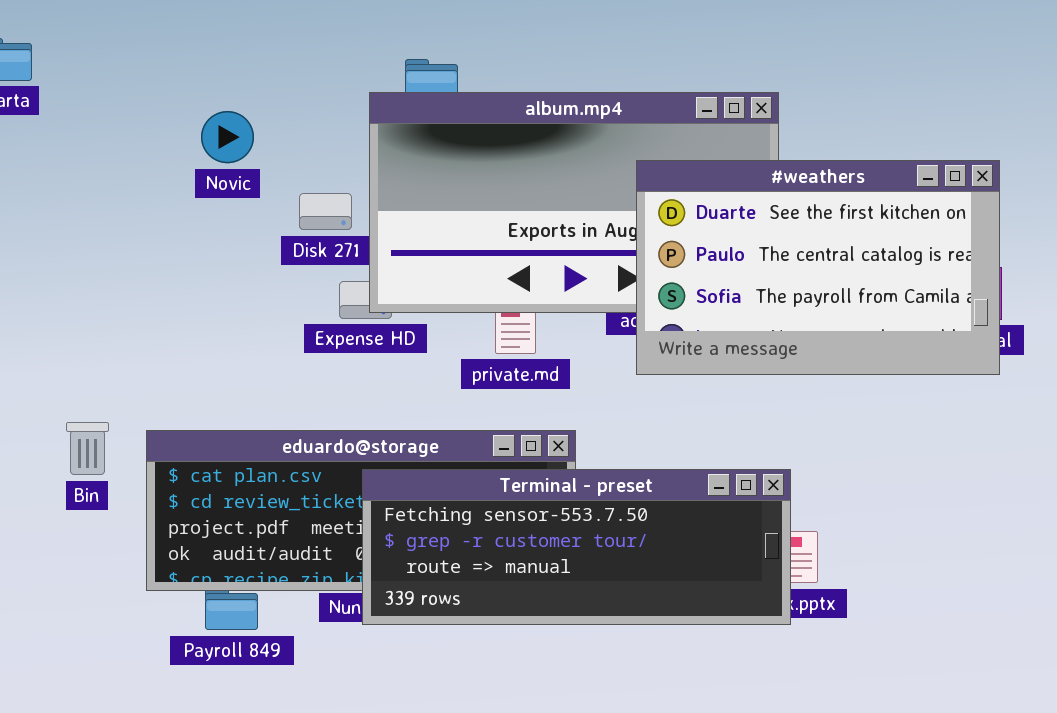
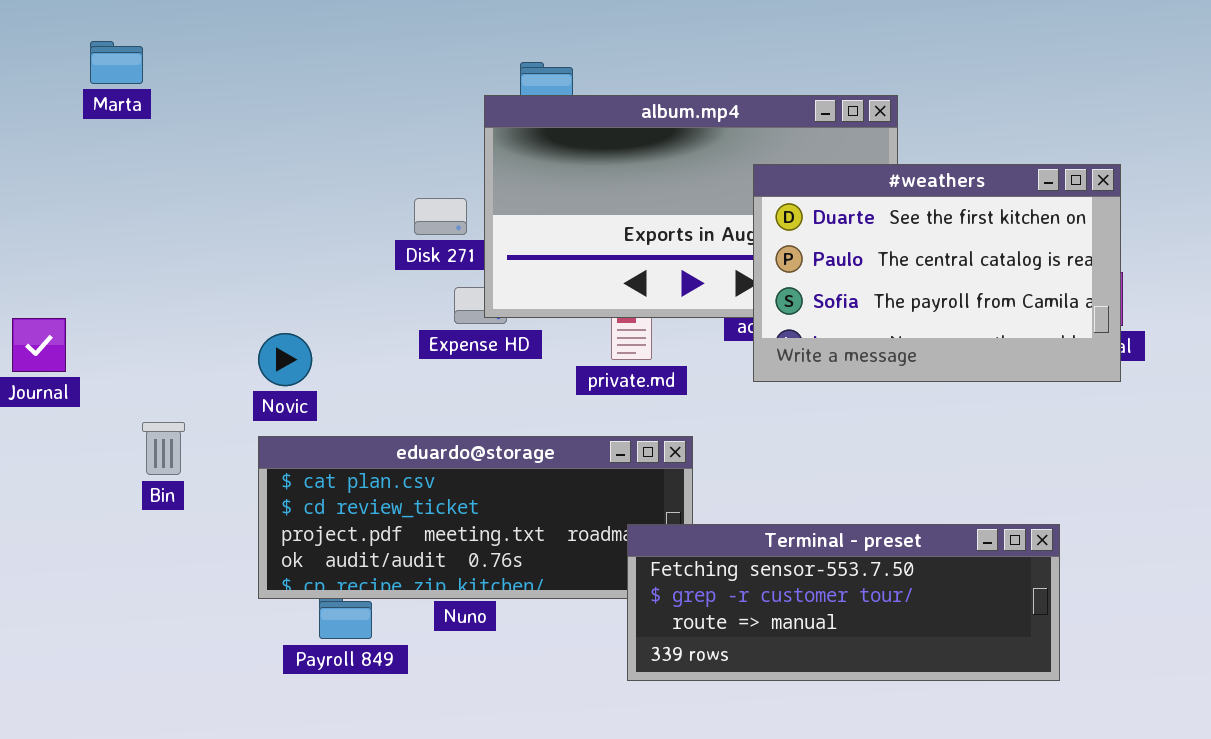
Novic: [201,111,254,163] -> [258,333,312,386], moved
Bin: [66,422,109,475] -> [142,422,185,475], moved
Terminal - preset: [362,469,791,625] -> [627,524,1060,681], moved

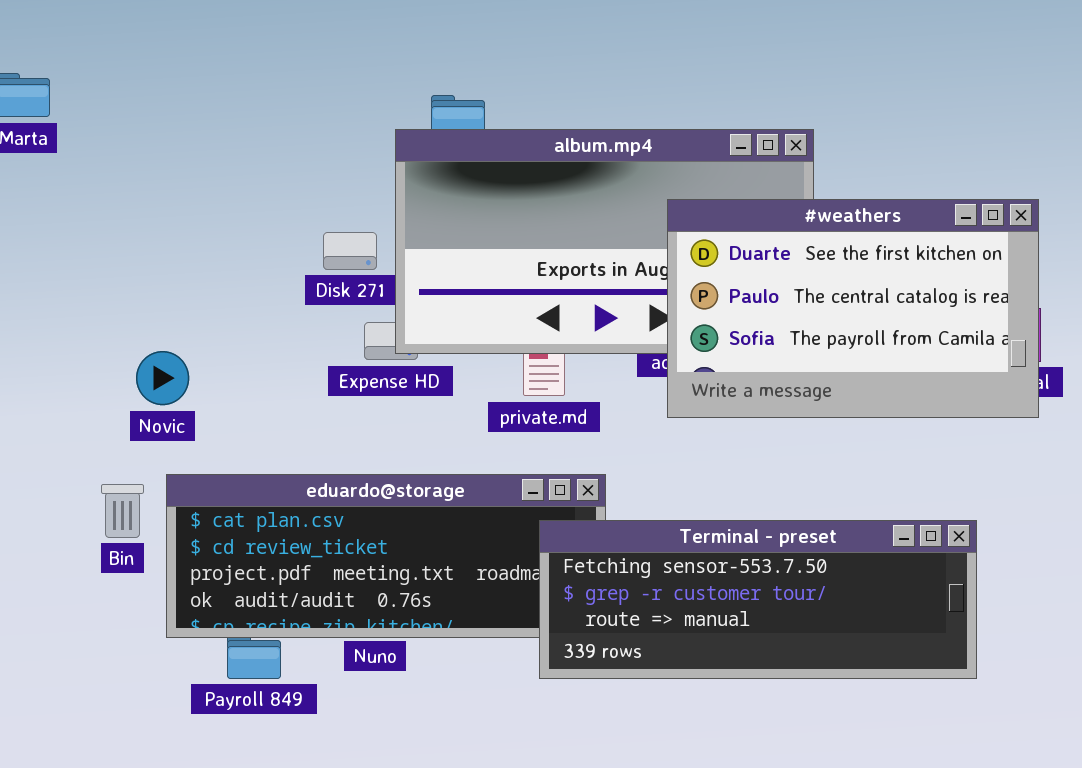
Novic: [258,333,312,386] -> [136,351,189,405], moved
Bin: [142,422,185,475] -> [101,484,144,538], moved
Terminal - preset: [627,524,1060,681] -> [539,520,977,679], moved

